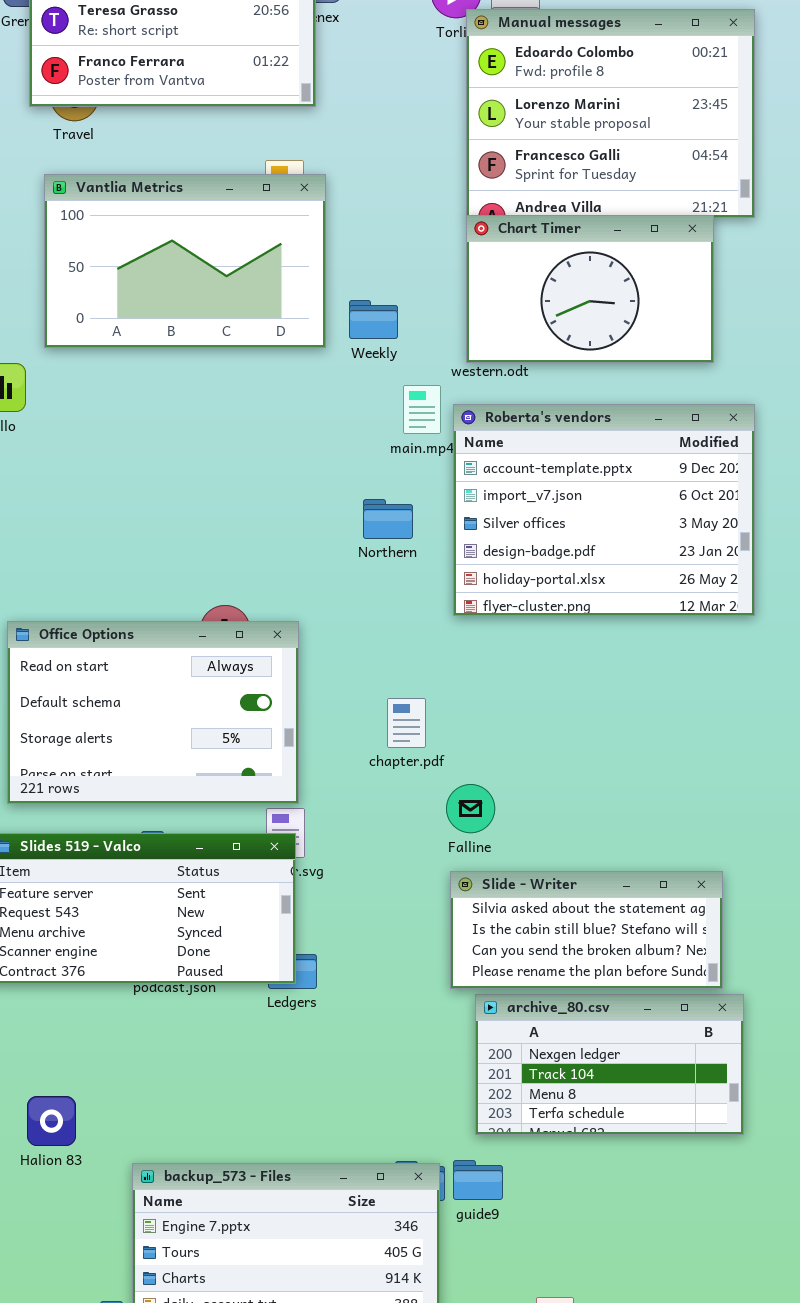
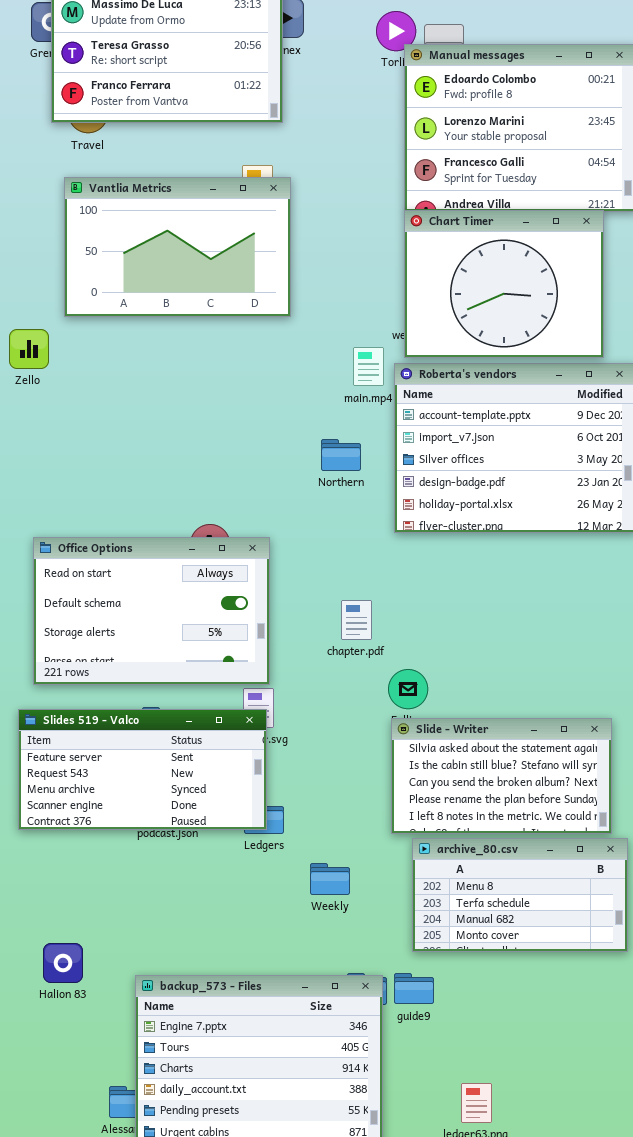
Chart Timer: [466,215,714,363] -> [404,210,604,358], resized
Weekly: [349,300,398,339] -> [310,863,350,895], moved
Slide - Writer: [450,871,723,989] -> [391,718,612,834], resized
archive_80.csv: [475,994,744,1135] -> [412,838,628,952], scrolled down 2 rows
Halion 83: [27,1096,76,1146] -> [43,943,83,983], moved

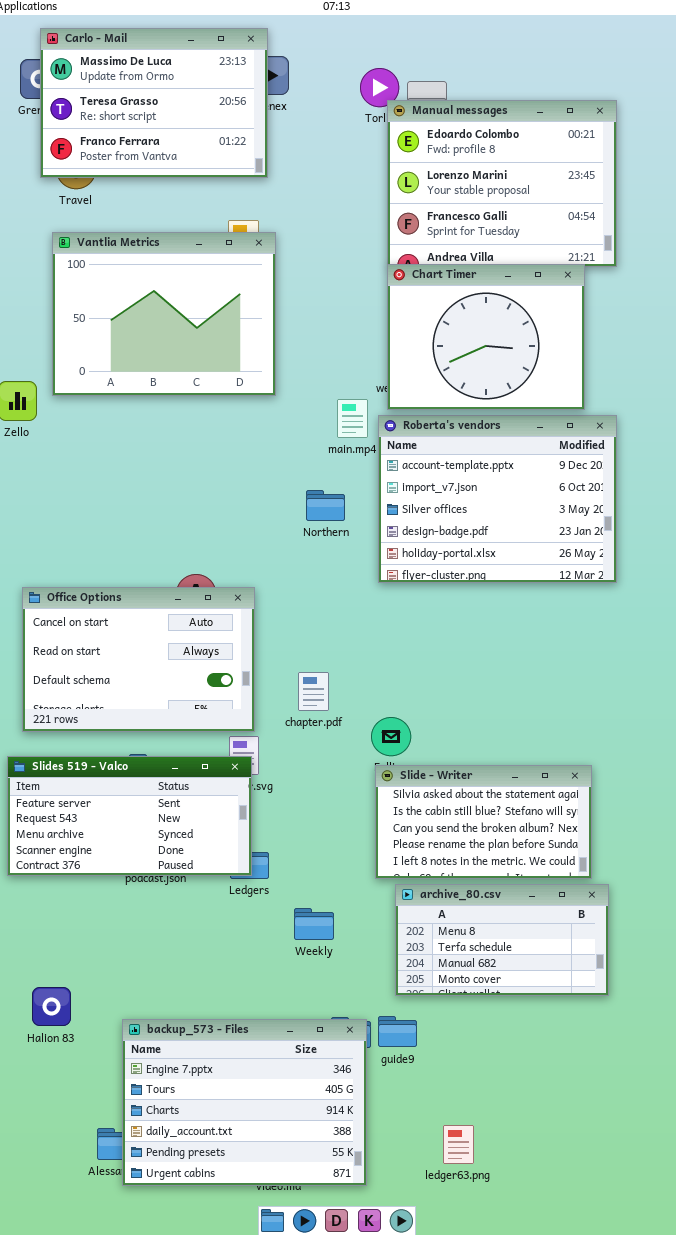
Vantlia Metrics: [64,177,291,317] -> [52,232,276,396], resized
Office Options: [33,537,270,685] -> [22,587,255,732], scrolled up 1 row
chapter.pdf: [341,600,372,640] -> [298,672,329,711], moved

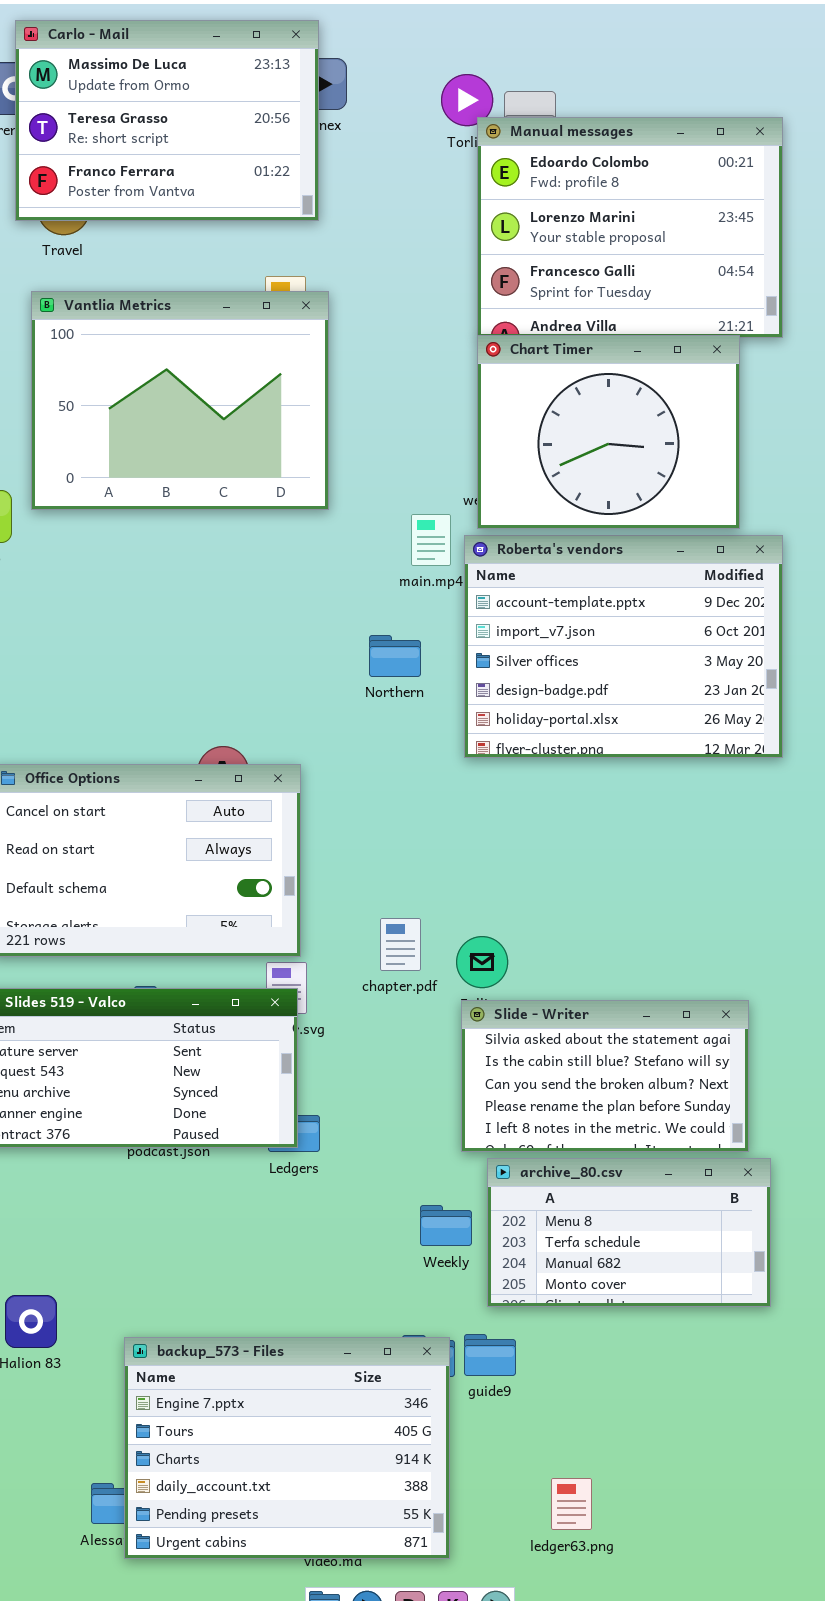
chapter.pdf: [298,672,329,711] -> [380,918,421,971], moved
Weekly: [294,908,334,940] -> [420,1205,472,1246], moved

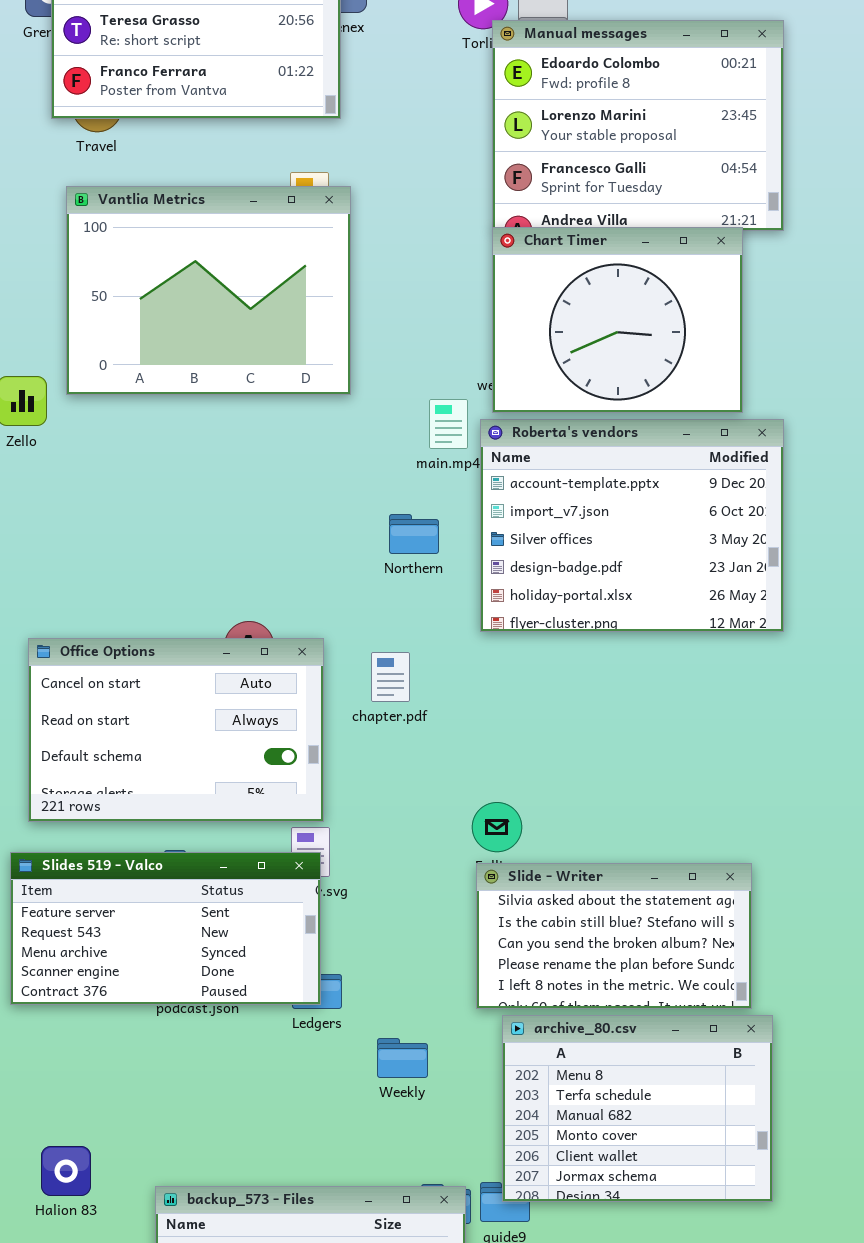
chapter.pdf: [380,918,421,971] -> [371,652,410,702], moved
archive_80.csv: [487,1158,771,1307] -> [502,1015,773,1202], resized
Weekly: [420,1205,472,1246] -> [377,1038,428,1078], moved

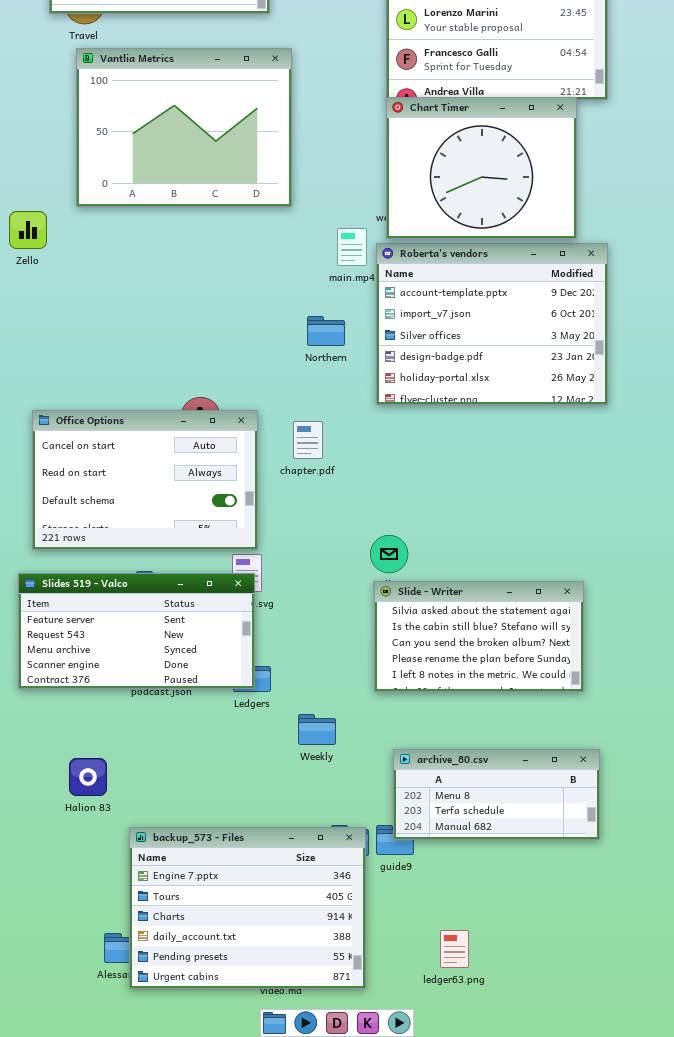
Vantlia Metrics: [66,186,351,395] -> [76,48,292,207], moved
archive_80.csv: [502,1015,773,1202] -> [393,749,600,840], resized
Halion 83: [41,1146,91,1196] -> [69,758,107,796], moved

